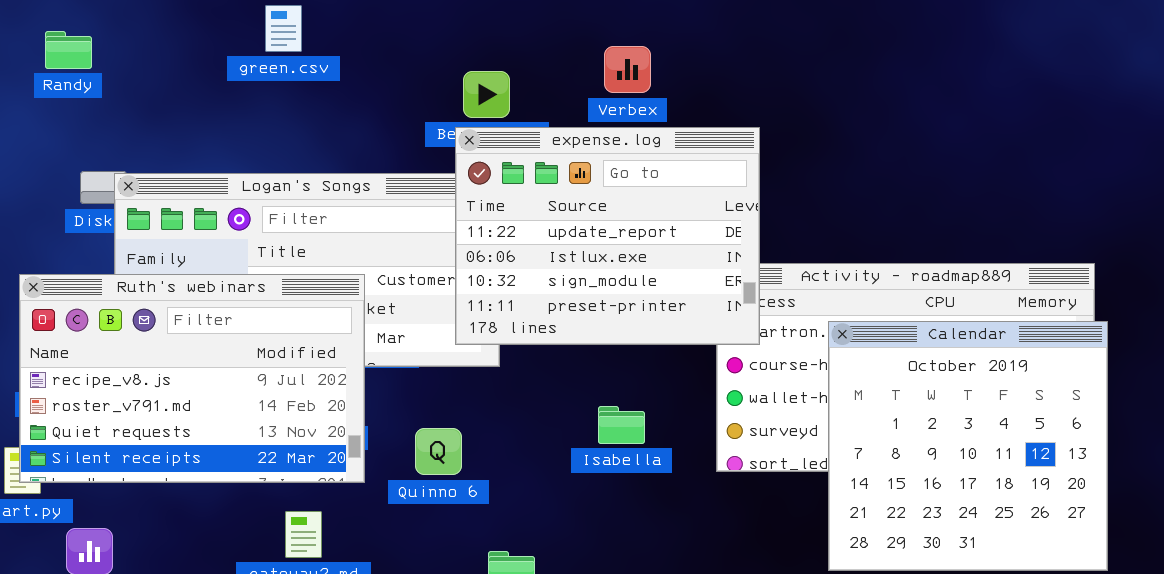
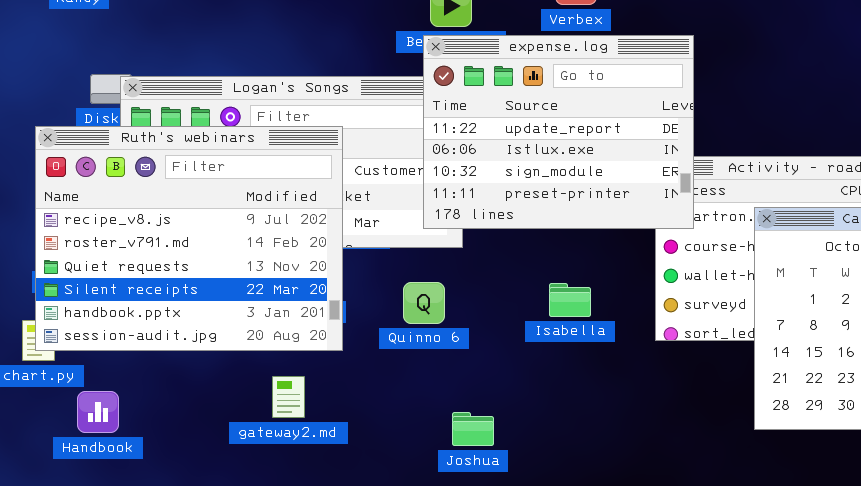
Ruth's webinars: [19,274,365,483] -> [35,126,343,351], resized
Quinno 6: [415,428,462,475] -> [403,282,445,324], moved

